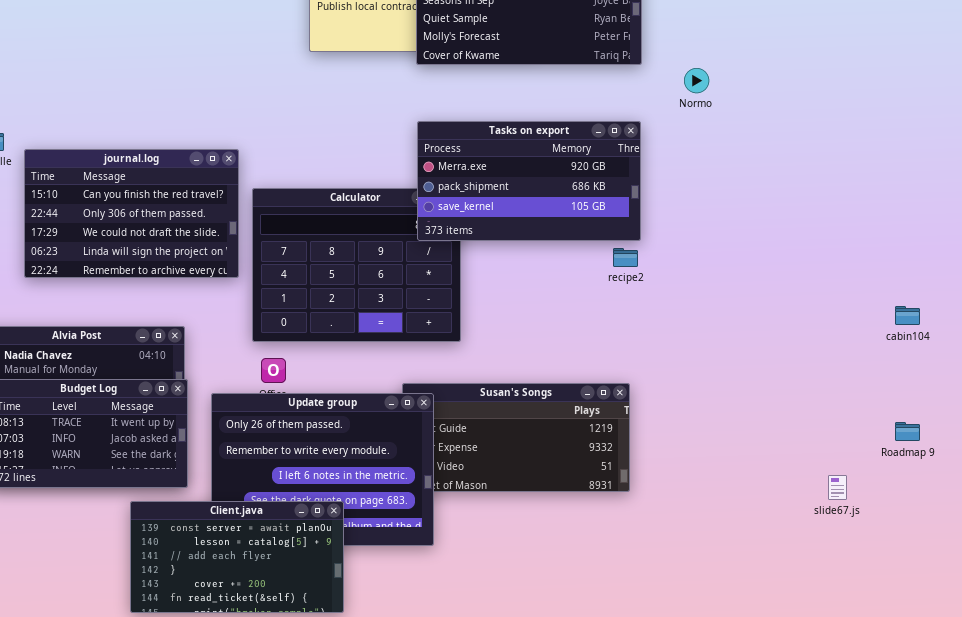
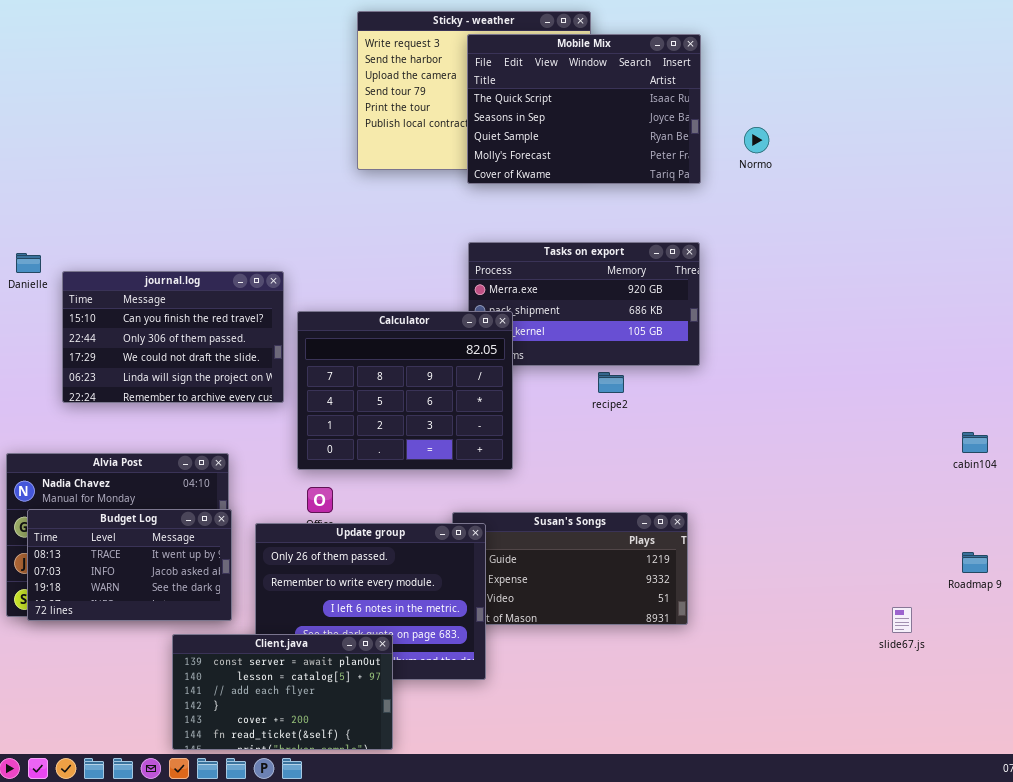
Normo: [684,68,709,93] -> [744,127,769,153], moved
Calculator: [252,188,461,342] -> [297,311,513,470], raised
recipe2: [613,248,638,267] -> [598,372,624,393], moved

